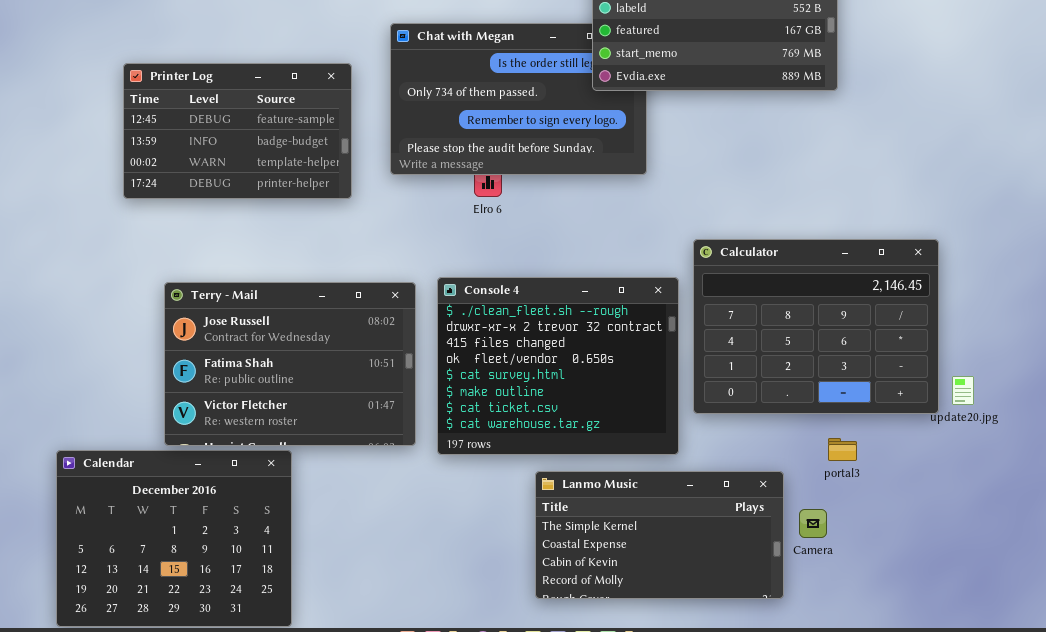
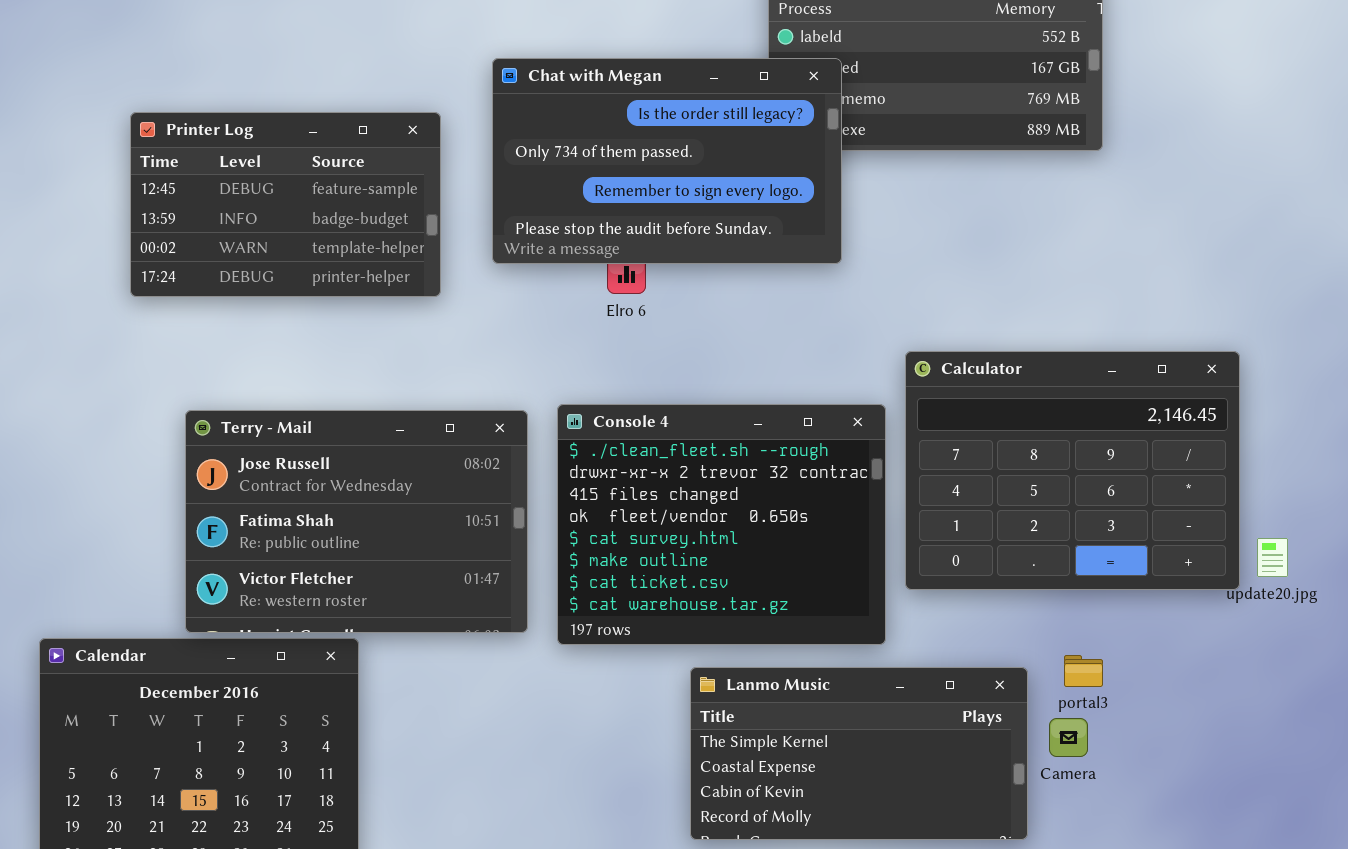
Chat with Megan: [390,23,647,175] -> [492,58,842,264], raised
portal3: [828,438,857,461] -> [1064,655,1103,687], moved

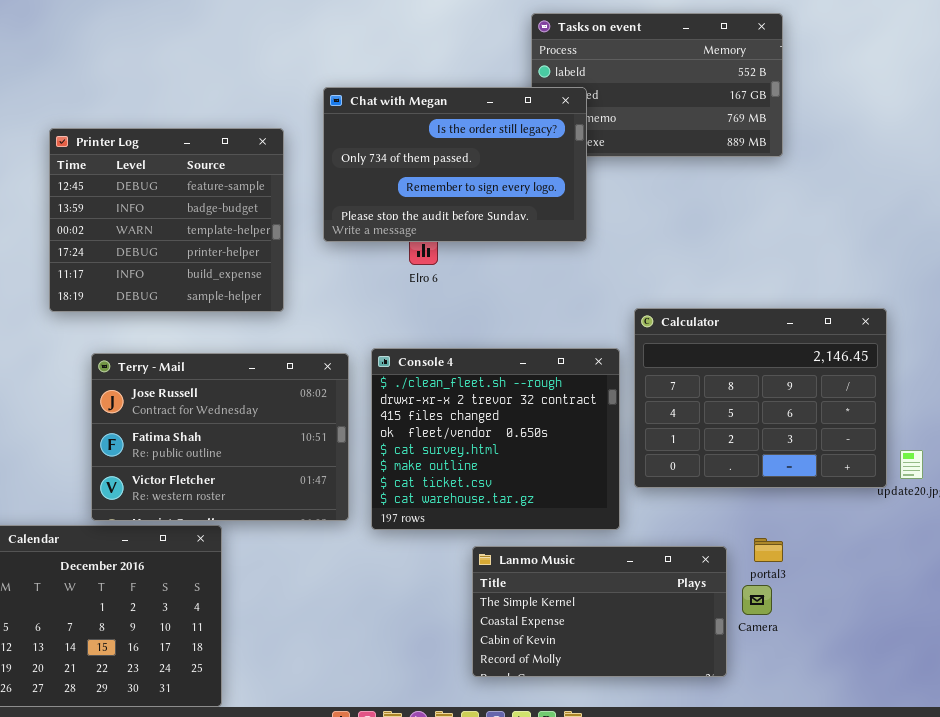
Printer Log: [130,112,441,297] -> [49,128,284,312], resized

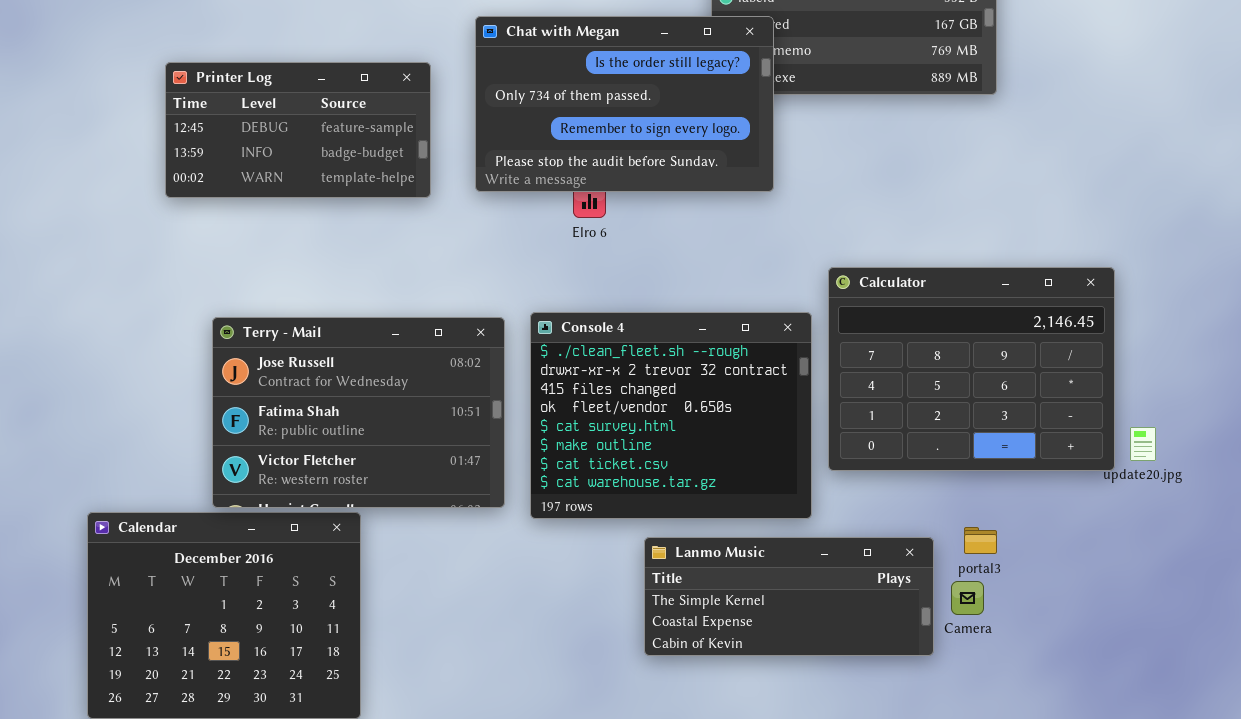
Printer Log: [49,128,284,312] -> [165,62,431,198], resized
Lanmo Music: [472,546,727,677] -> [644,537,934,656], resized

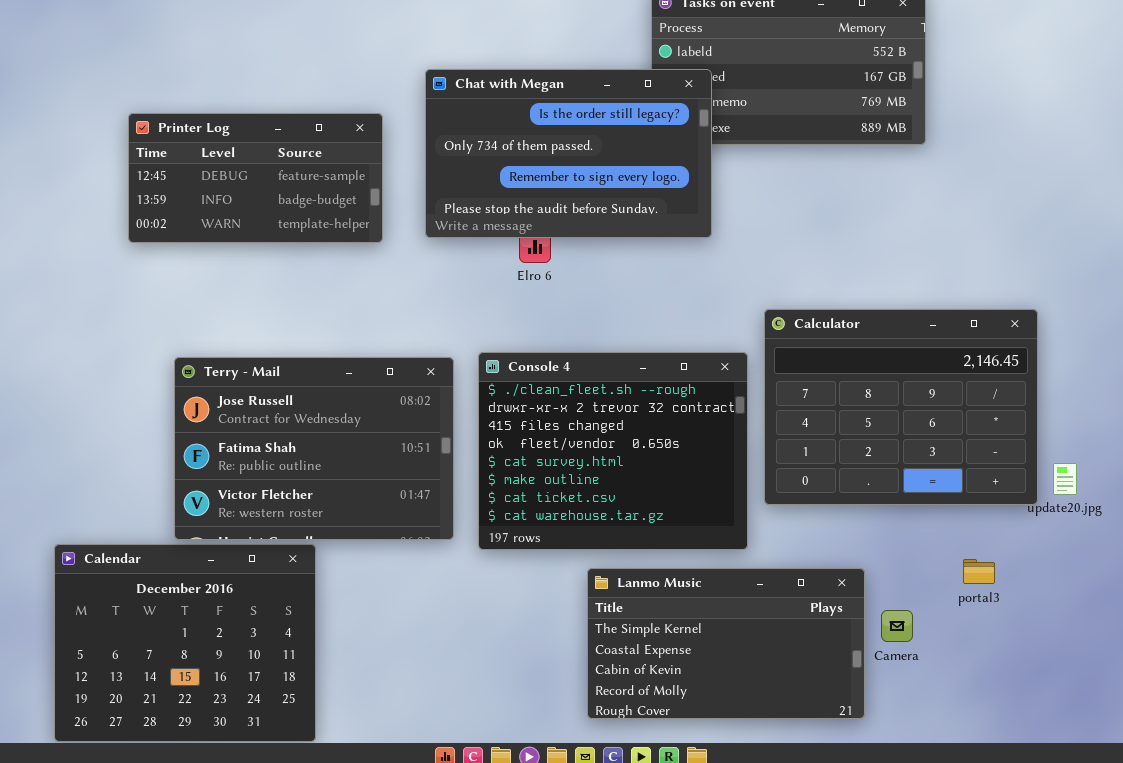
portal3: [964,527,997,554] -> [963,559,995,584], moved
Lanmo Music: [644,537,934,656] -> [587,568,865,719], resized

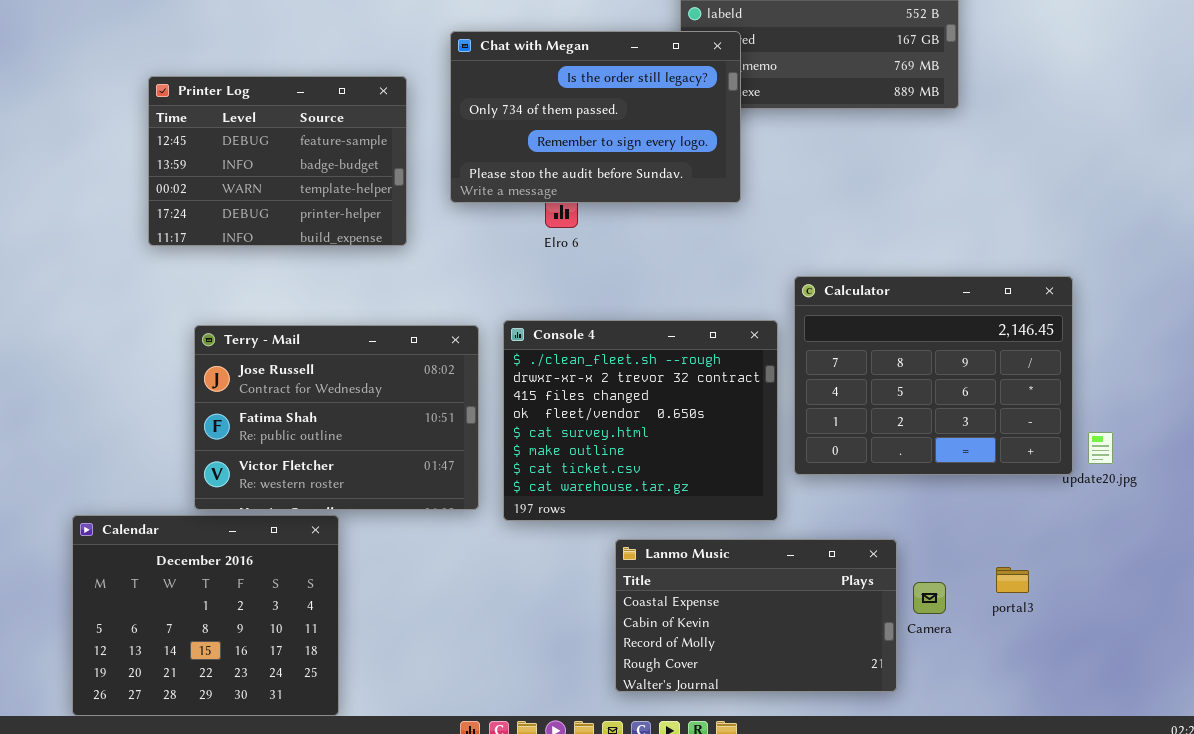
Printer Log: [128,113,383,243] -> [148,76,407,246], resized
portal3: [963,559,995,584] -> [996,567,1029,593], moved
Lanmo Music: [587,568,865,719] -> [615,539,897,692], scrolled down 1 row

